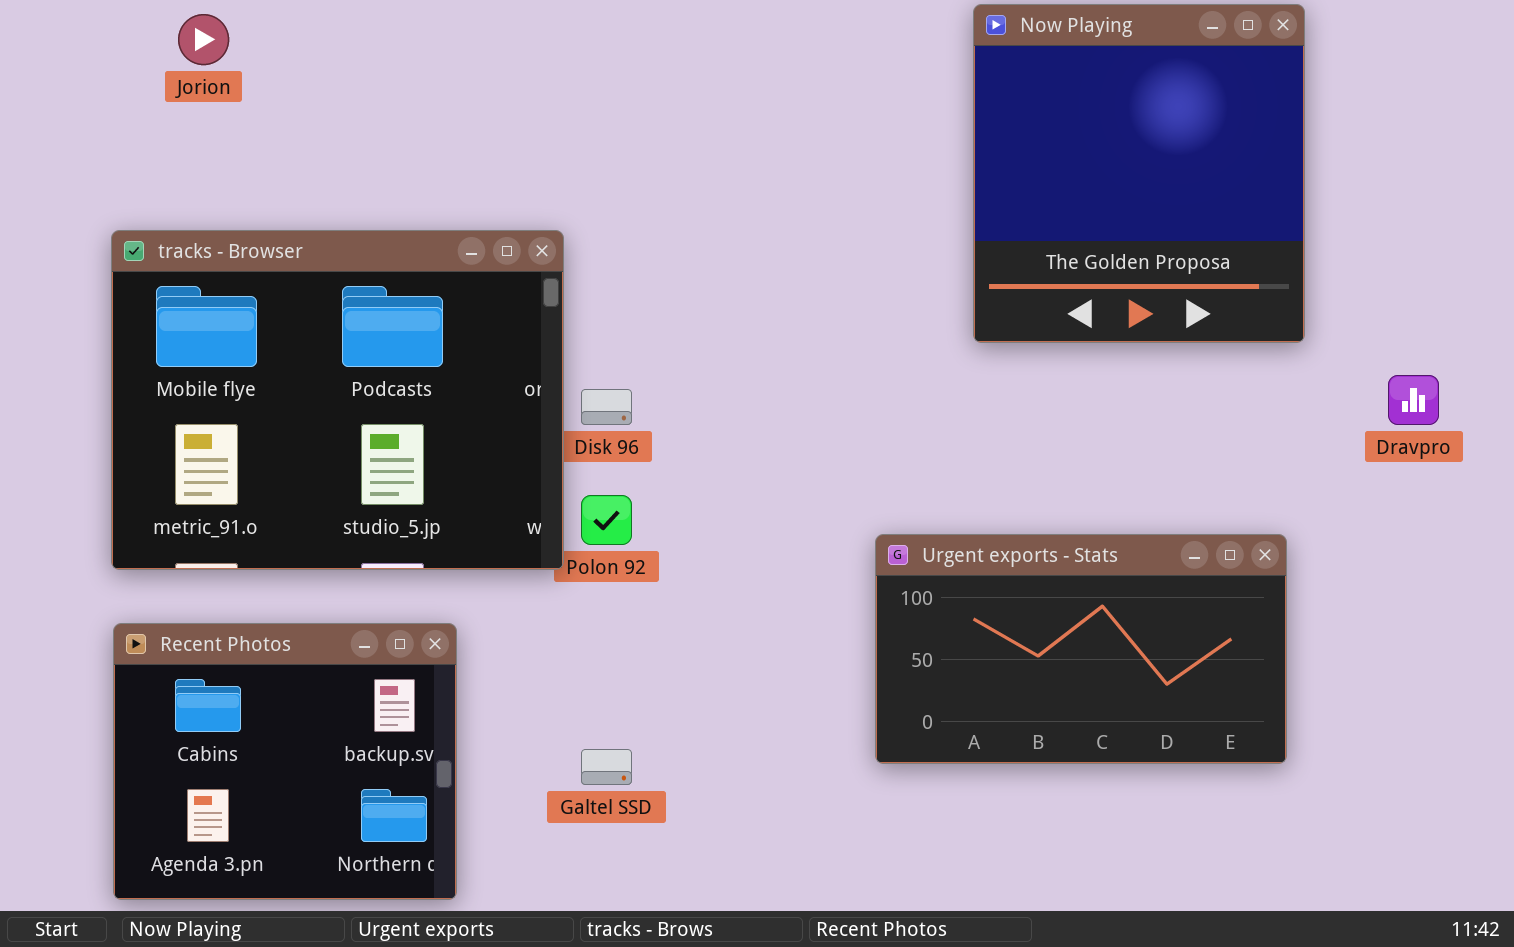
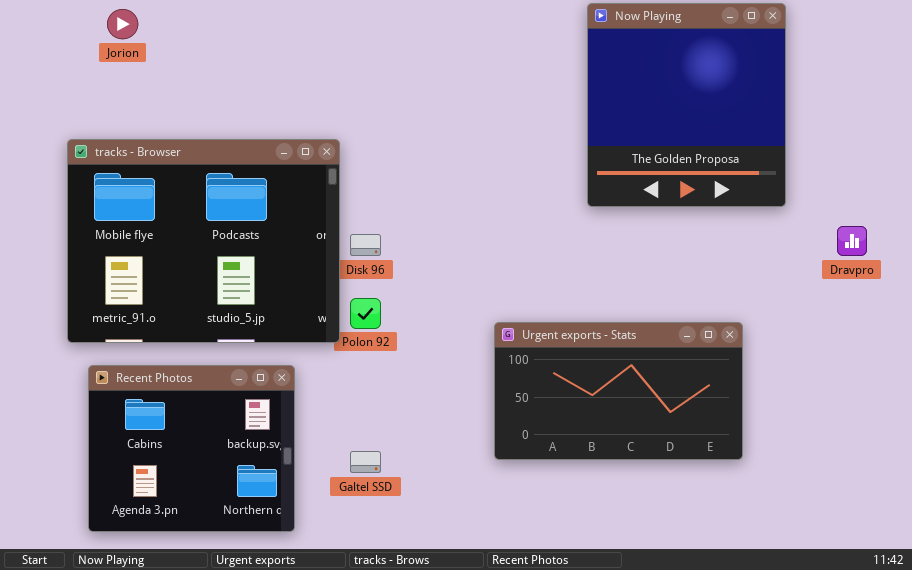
Urgent exports - Stats: [875,534,1287,764] -> [494,322,743,460], moved
Recent Photos: [113,623,457,900] -> [88,365,295,532], moved

